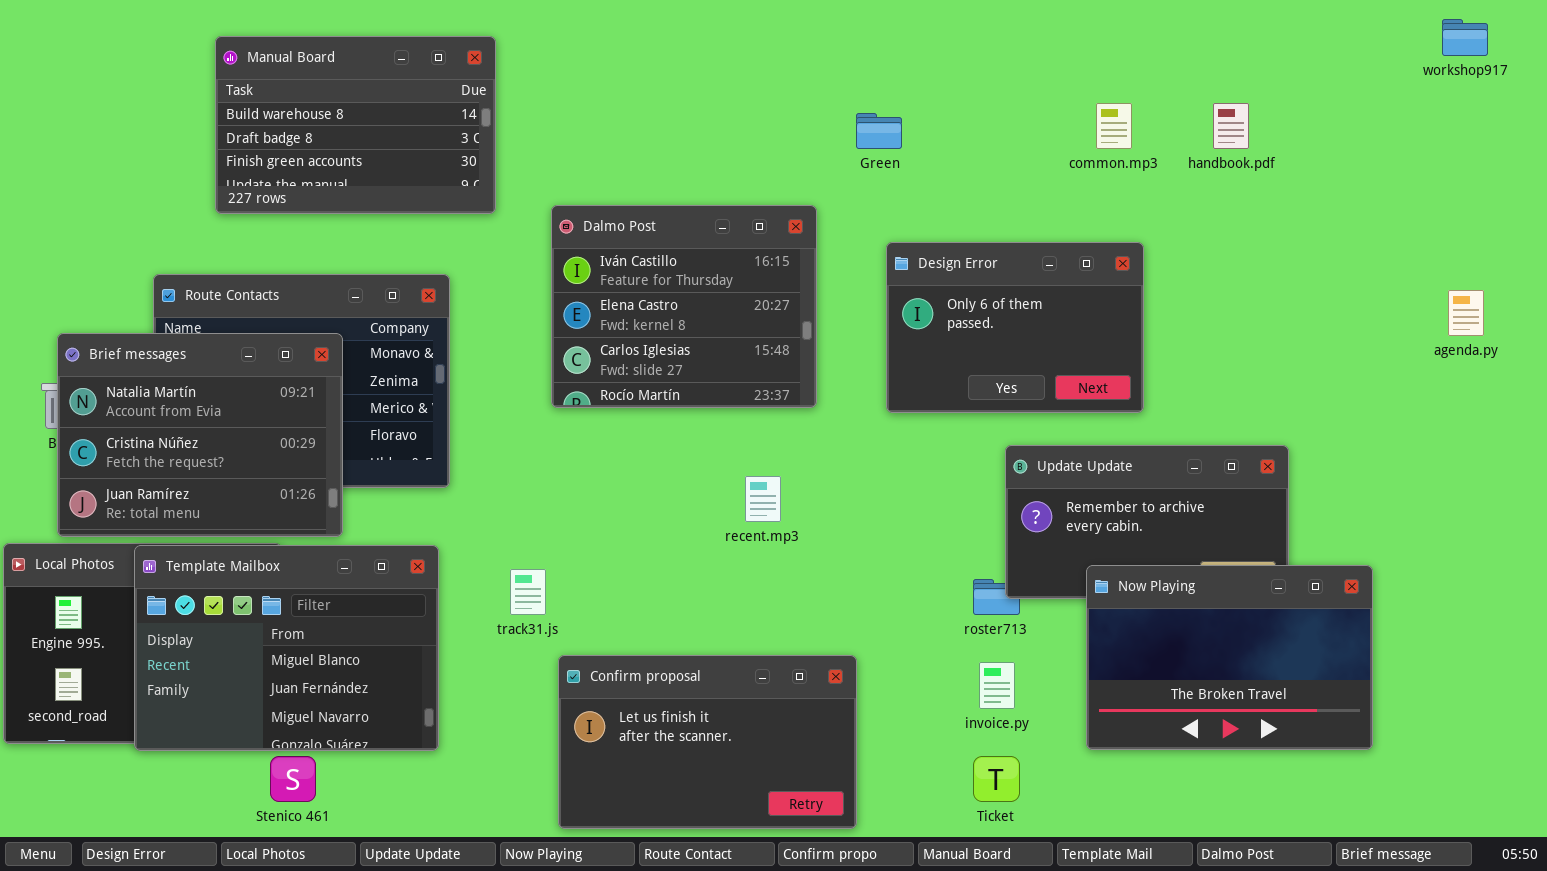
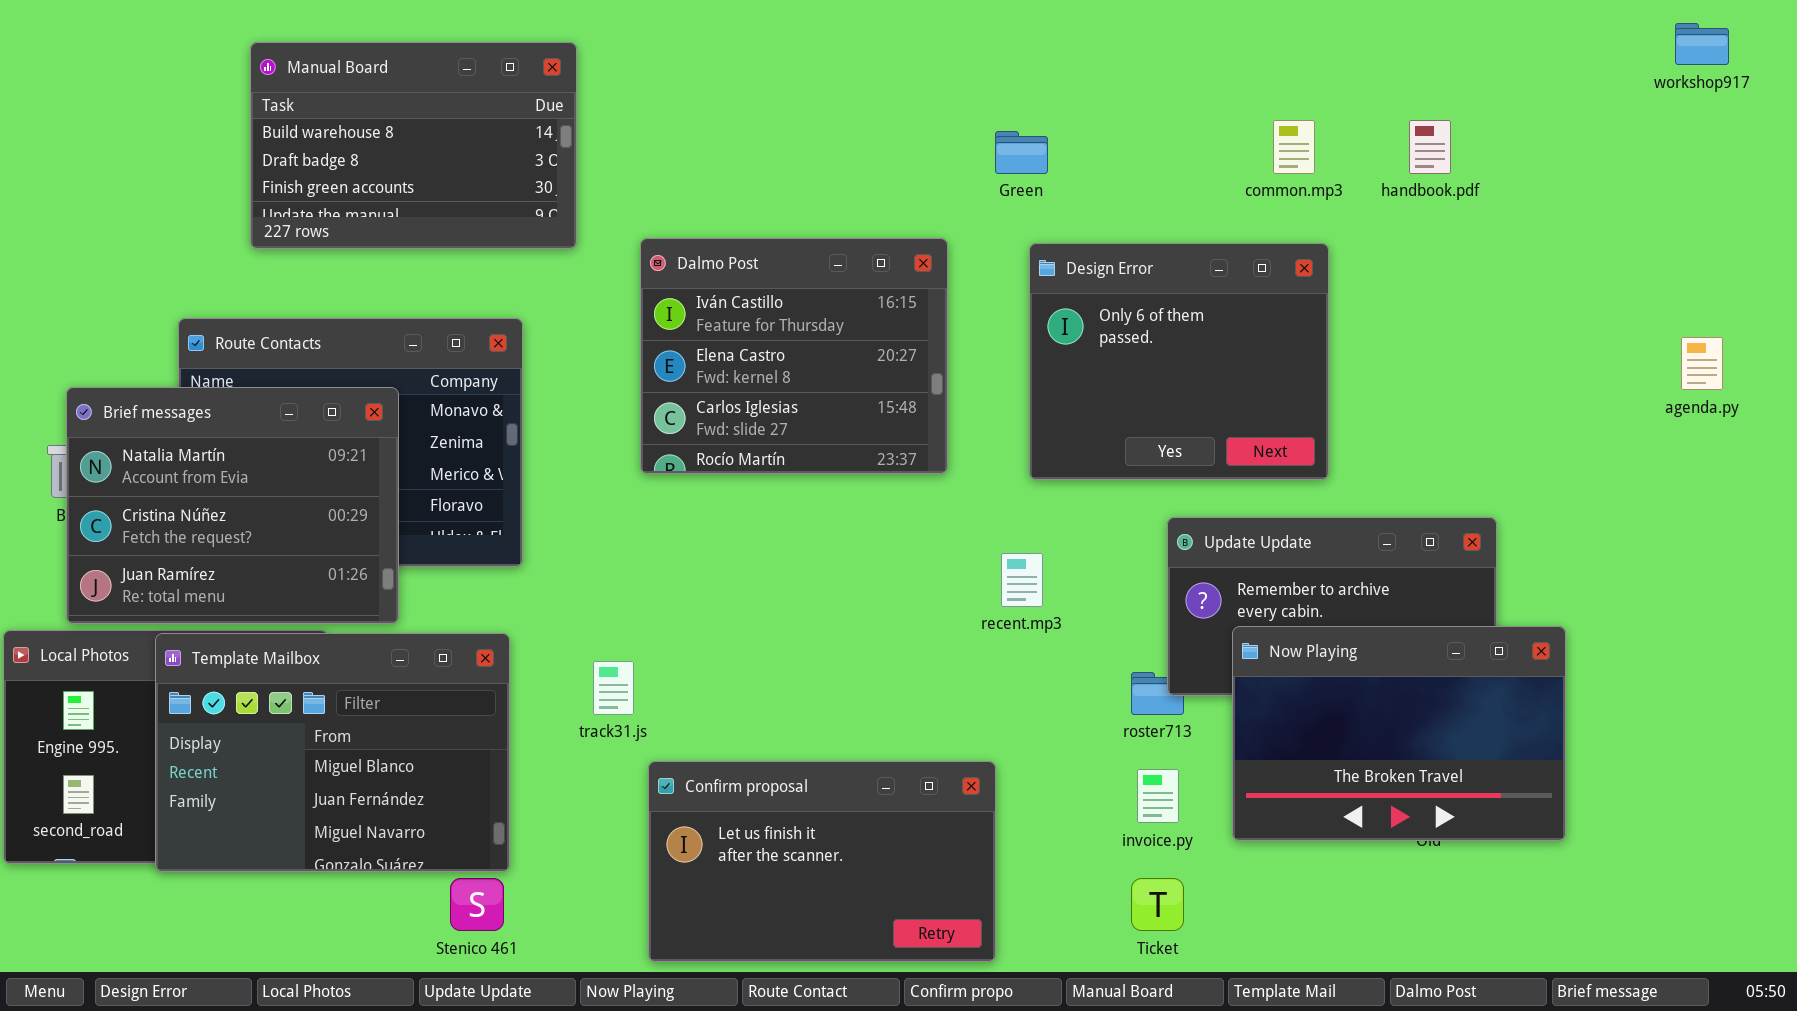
Design Error: [886,242,1144,413] -> [1029,243,1329,480], resized
recent.mp3: [745,476,781,522] -> [1001,553,1043,607], moved
Now Playing: [1086,565,1373,750] -> [1232,626,1566,841], moved
Stenico 461: [270,756,316,802] -> [450,878,504,931], moved

